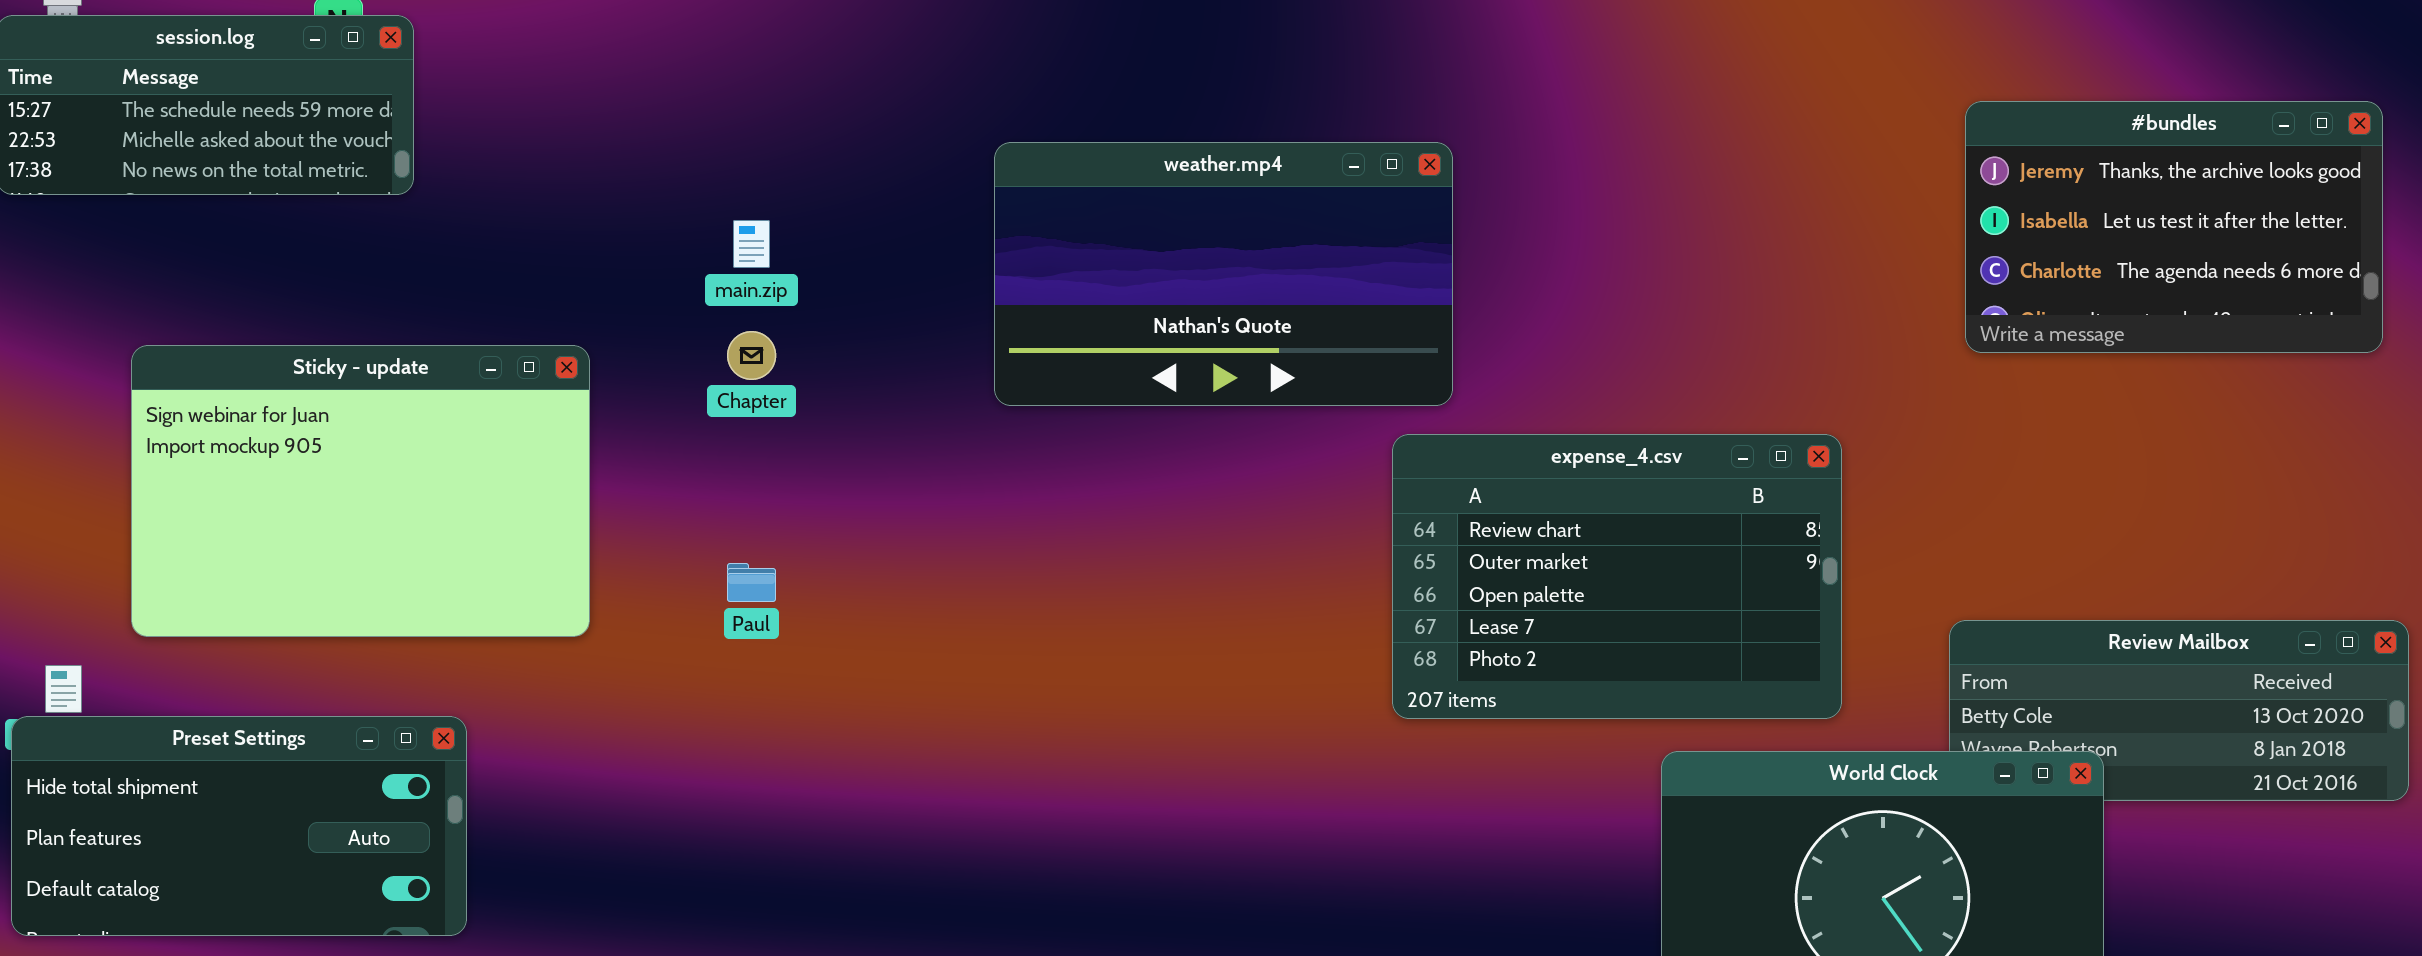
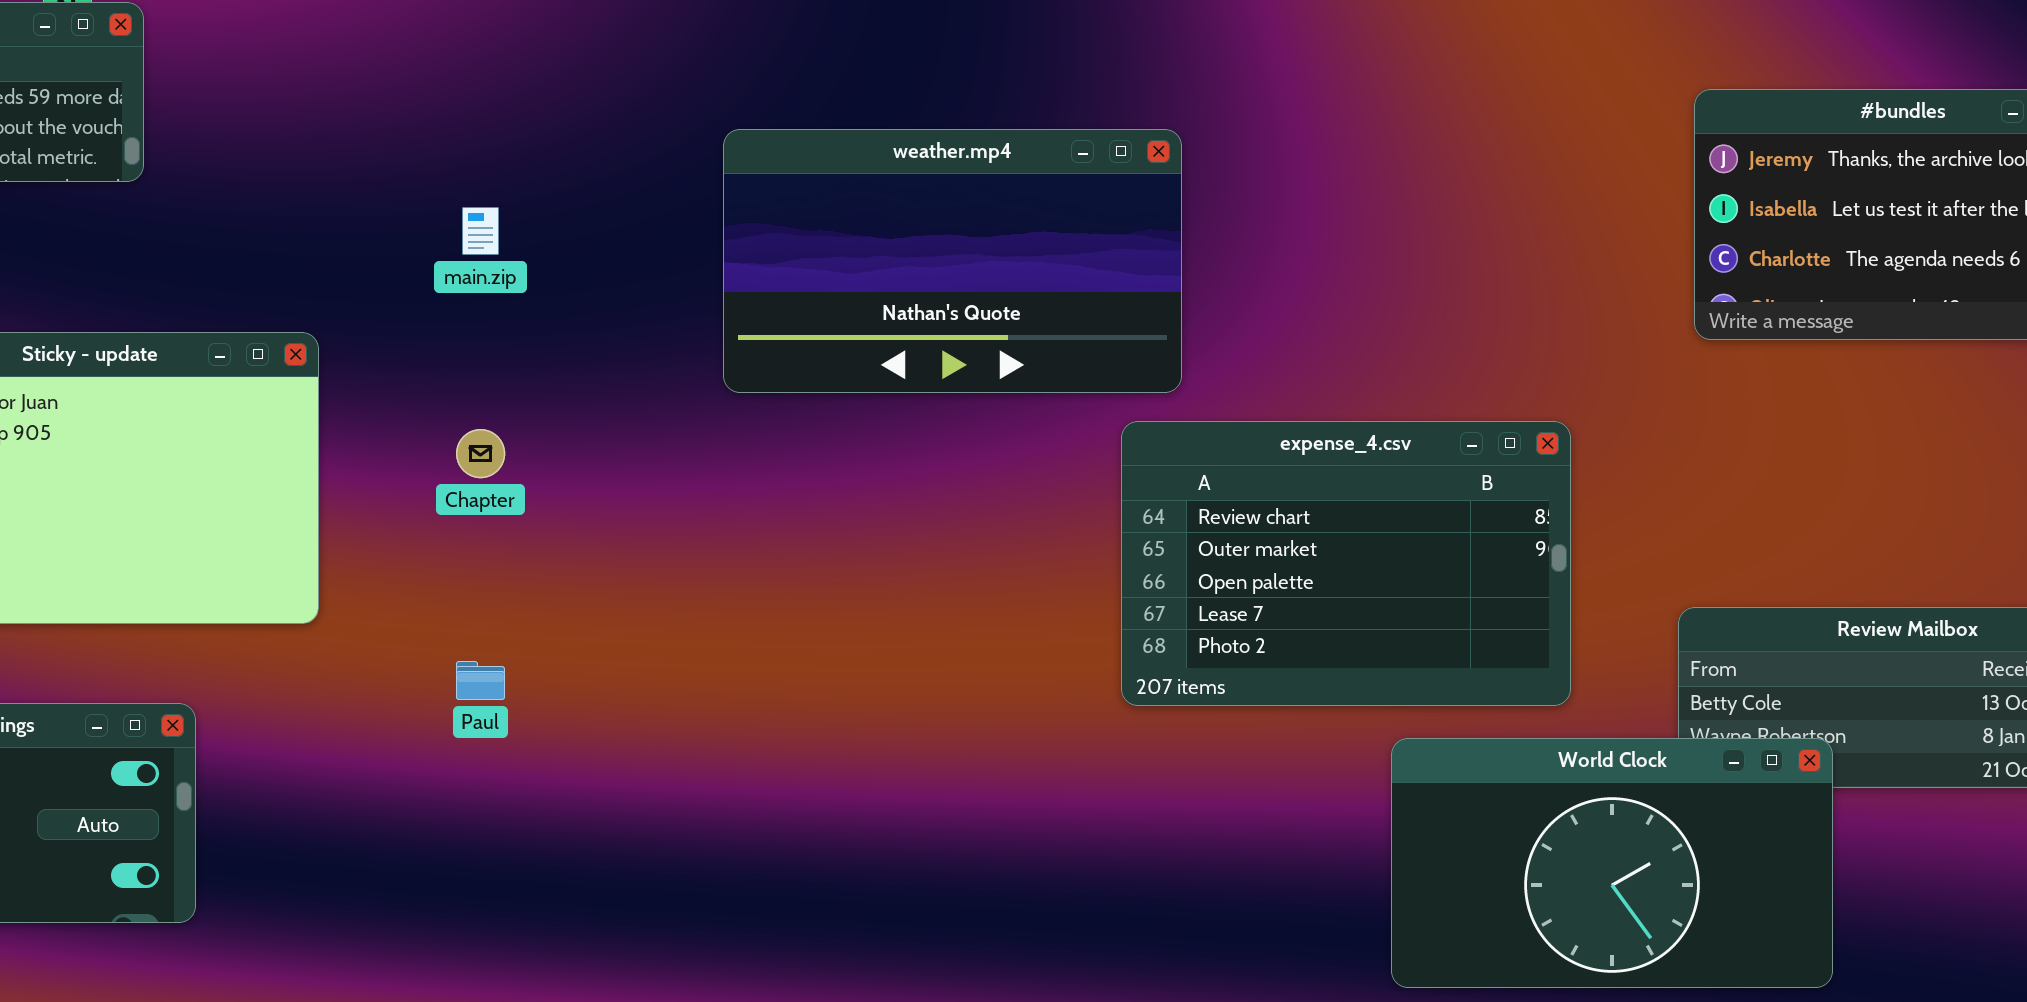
Chapter: [727,331,776,380] -> [456,429,505,478], moved
Paul: [727,563,776,602] -> [456,661,505,700], moved

